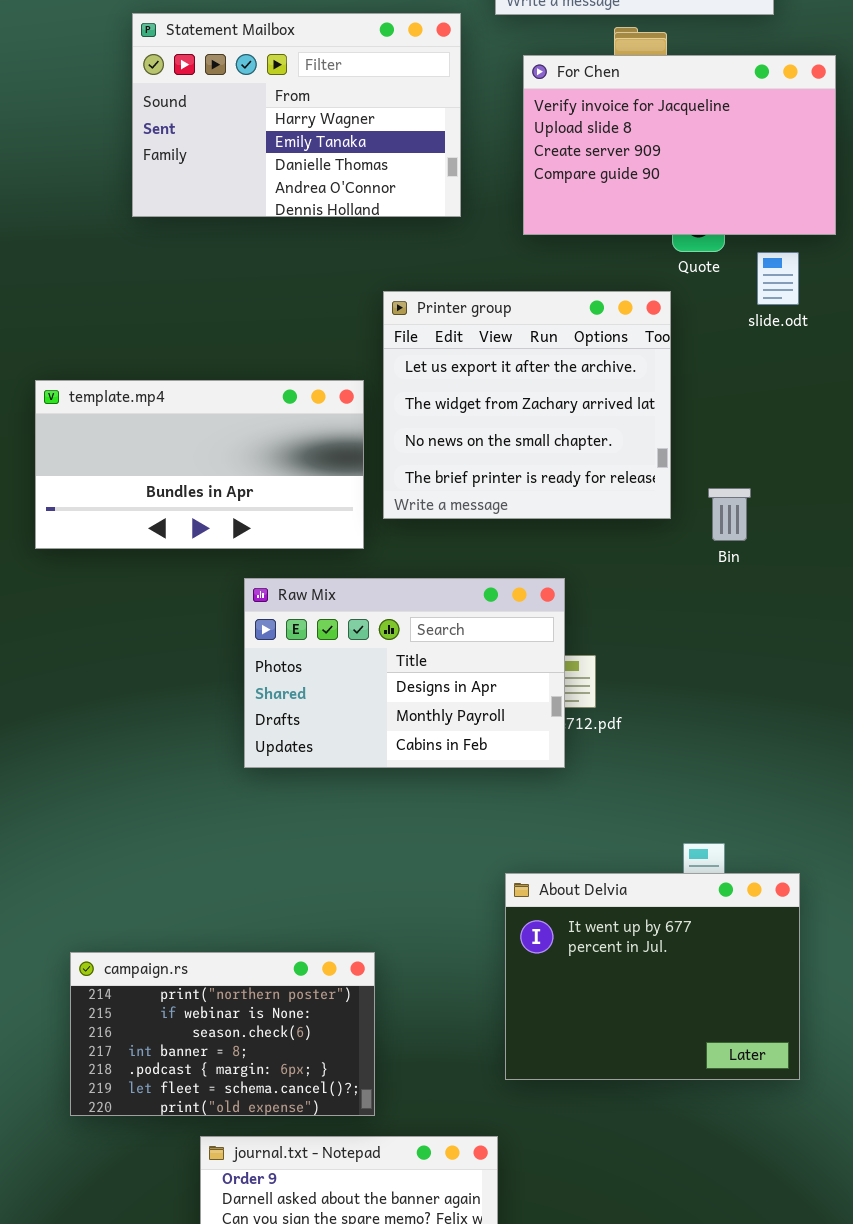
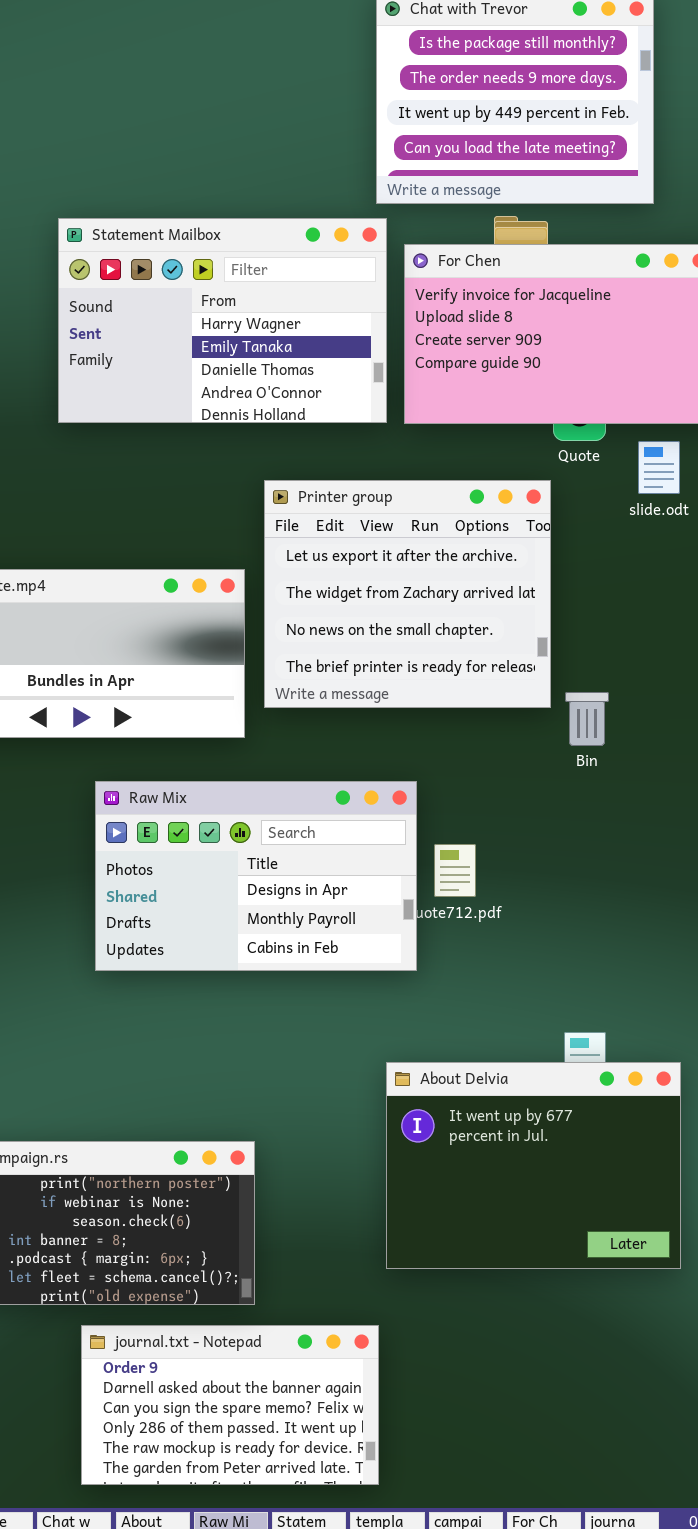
Statement Mailbox: [132,13,461,217] -> [58,218,387,423], moved
Bin: [708,488,751,541] -> [565,692,609,746], moved
Raw Mix: [244,578,565,768] -> [95,781,417,971], moved

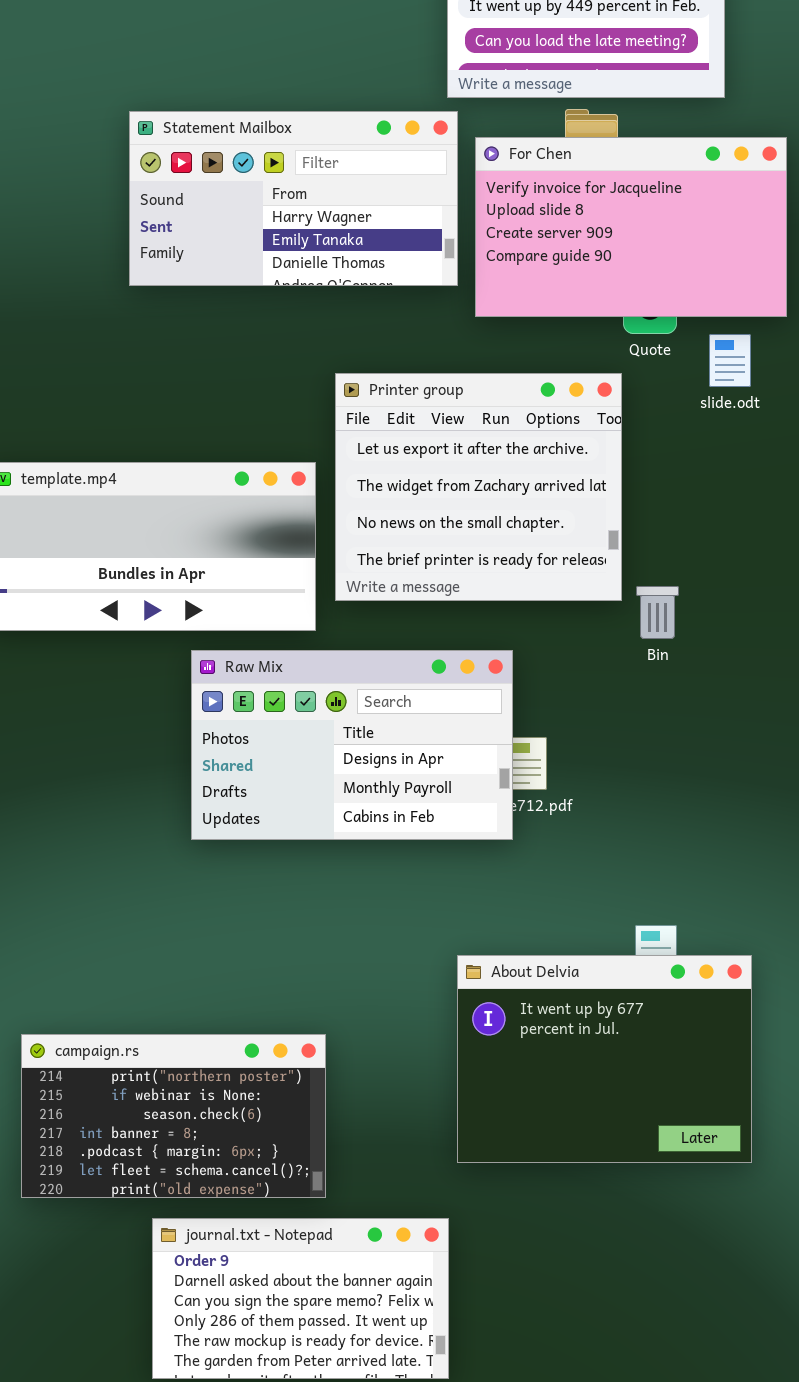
Statement Mailbox: [58,218,387,423] -> [129,111,458,286], resized
Raw Mix: [95,781,417,971] -> [191,650,513,840], moved

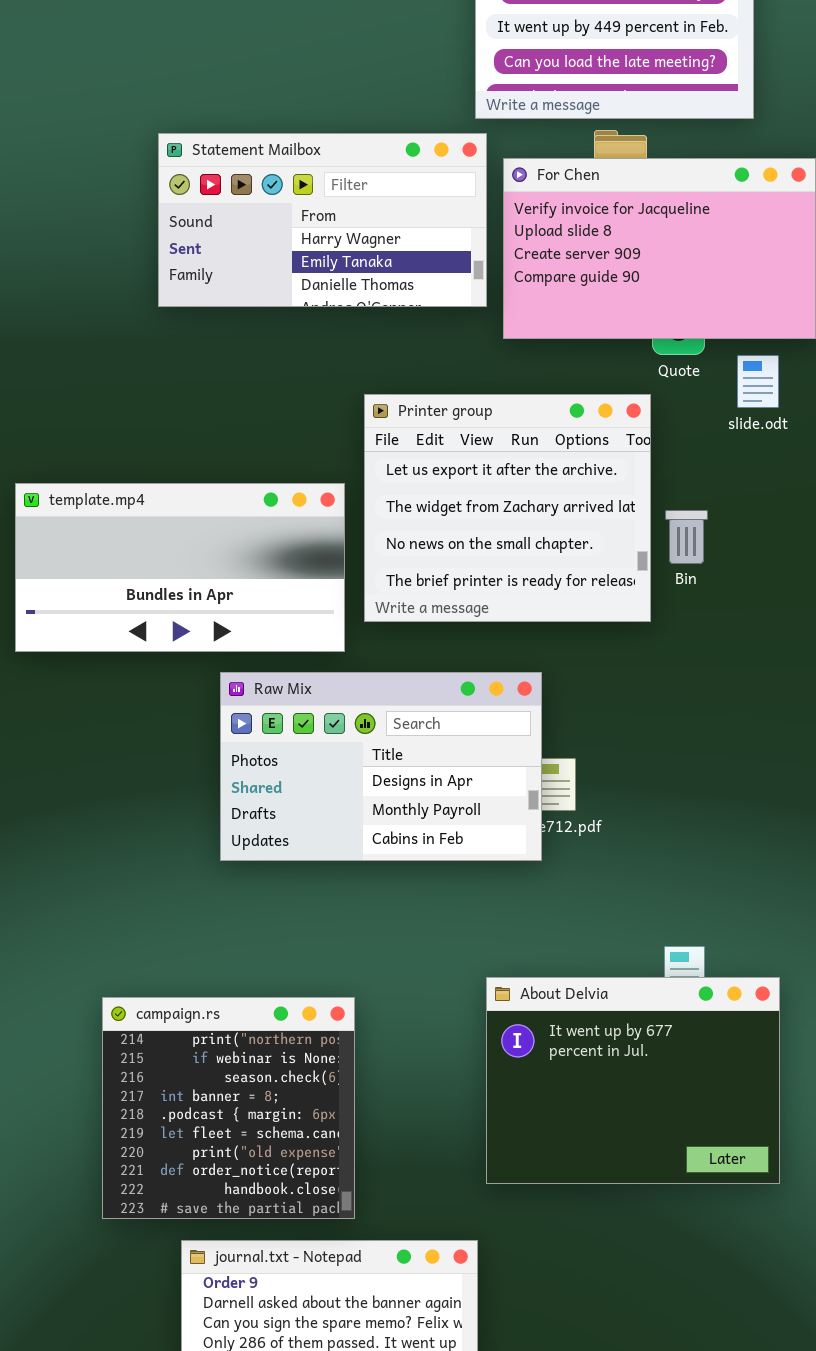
Bin: [636,586,679,639] -> [665,510,708,564], moved
campaign.rs: [21,1034,326,1198] -> [102,997,355,1219], resized

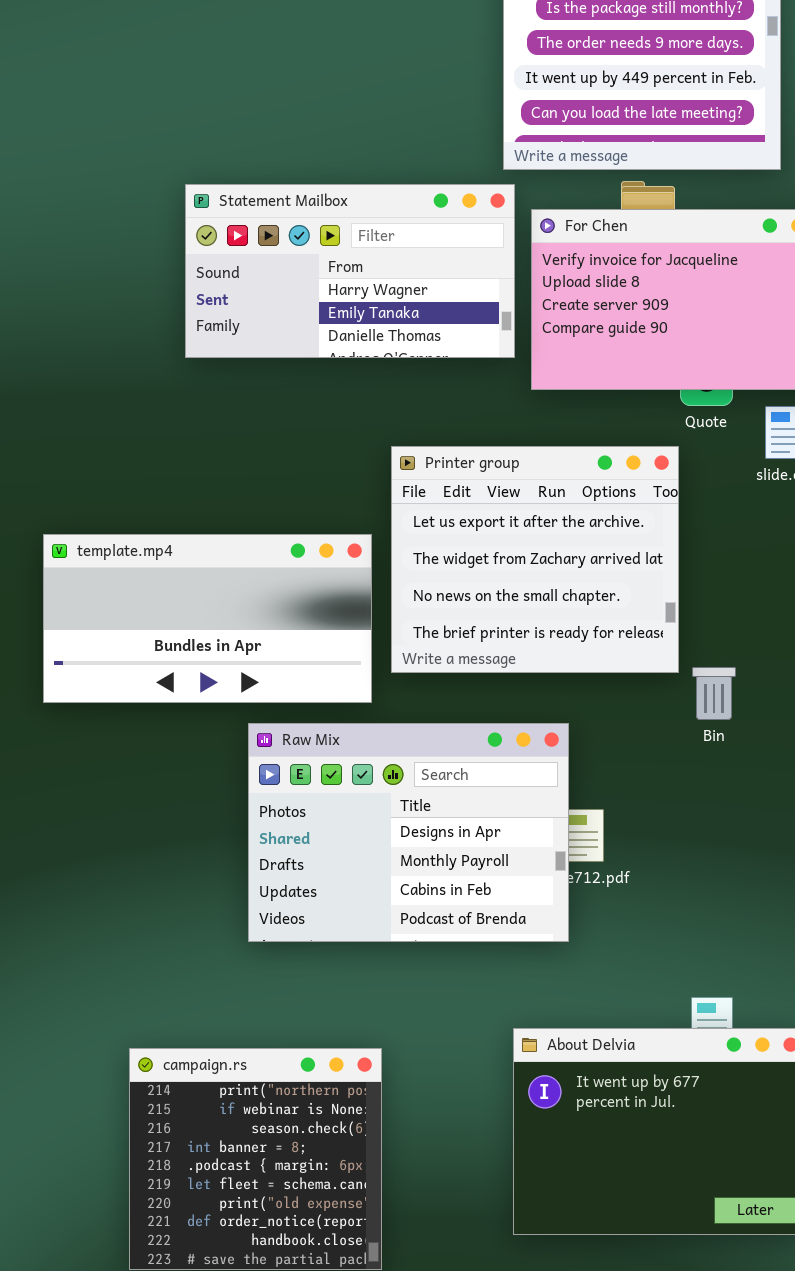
Bin: [665,510,708,564] -> [692,667,736,720], moved
Raw Mix: [220,672,542,861] -> [248,723,569,942], resized

